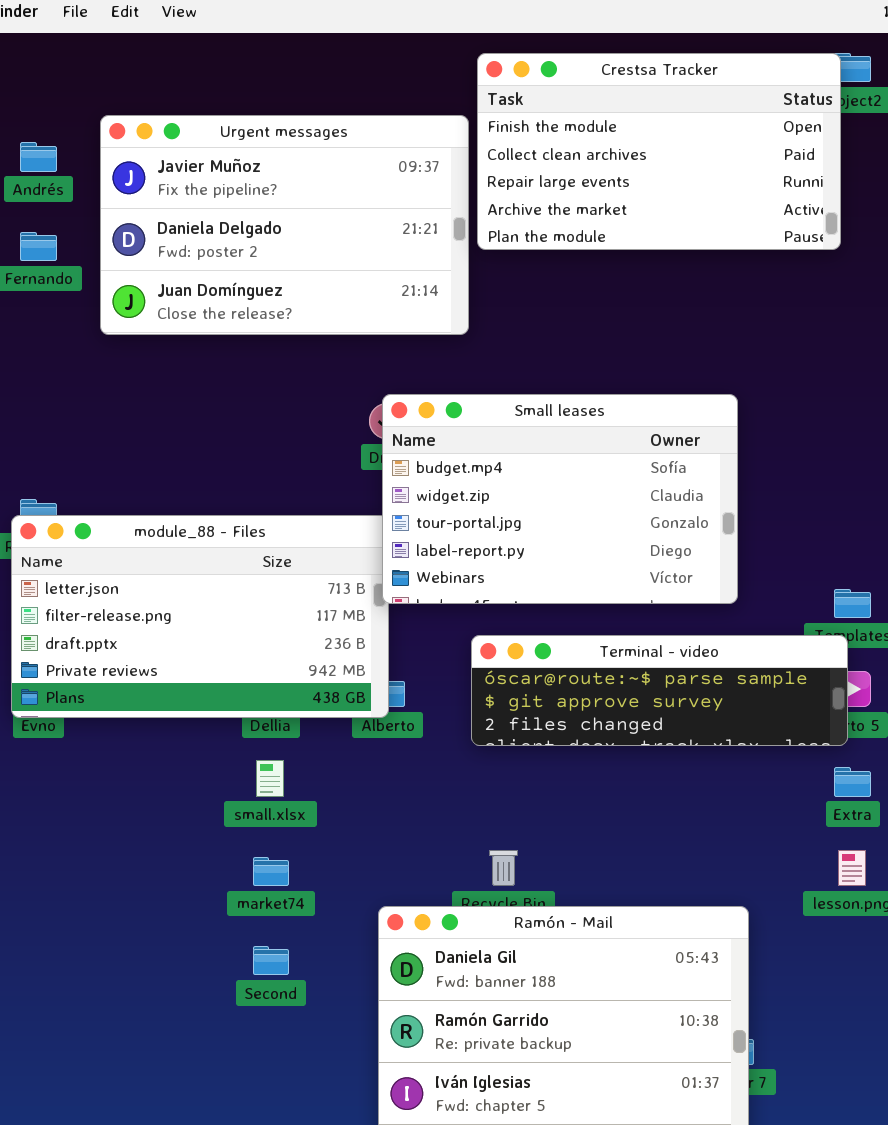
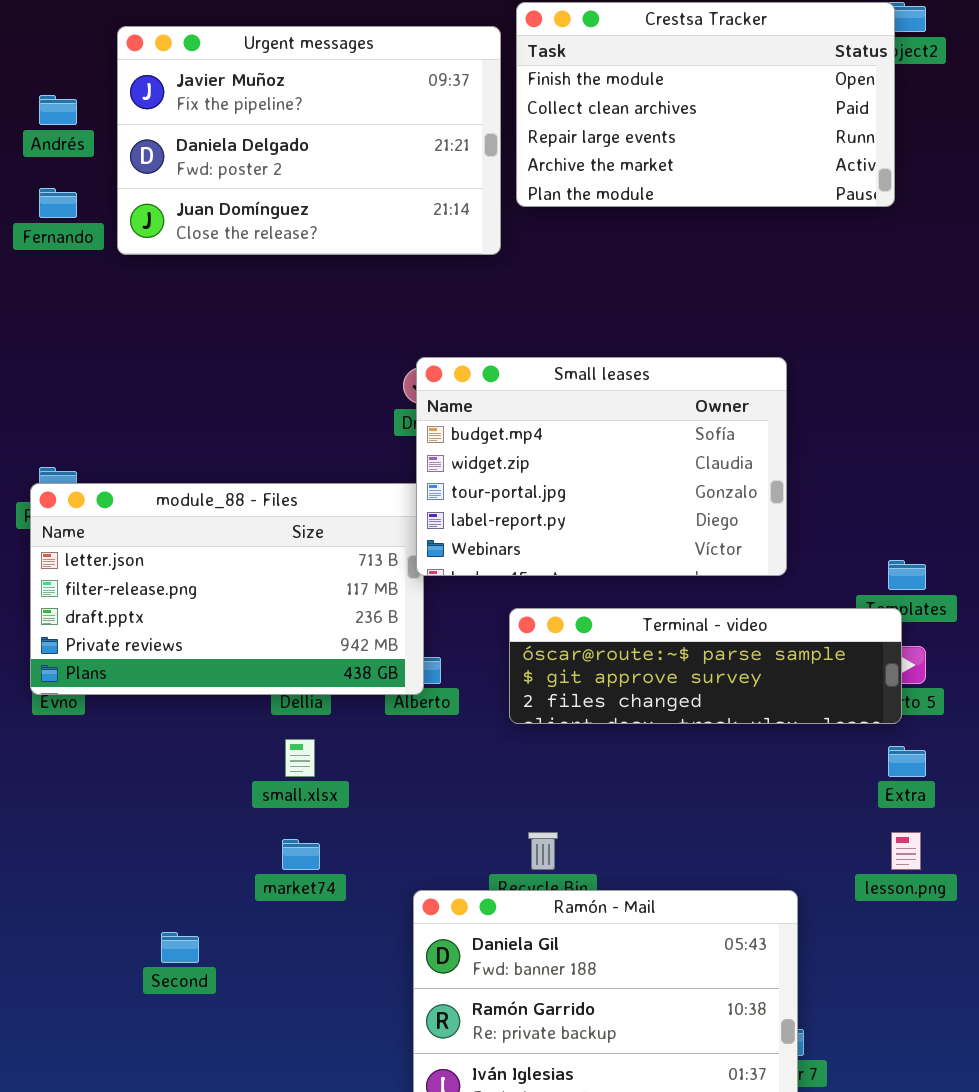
Urgent messages: [100,115,469,335] -> [117,26,501,255], moved
Second: [253,946,289,975] -> [161,932,199,963], moved

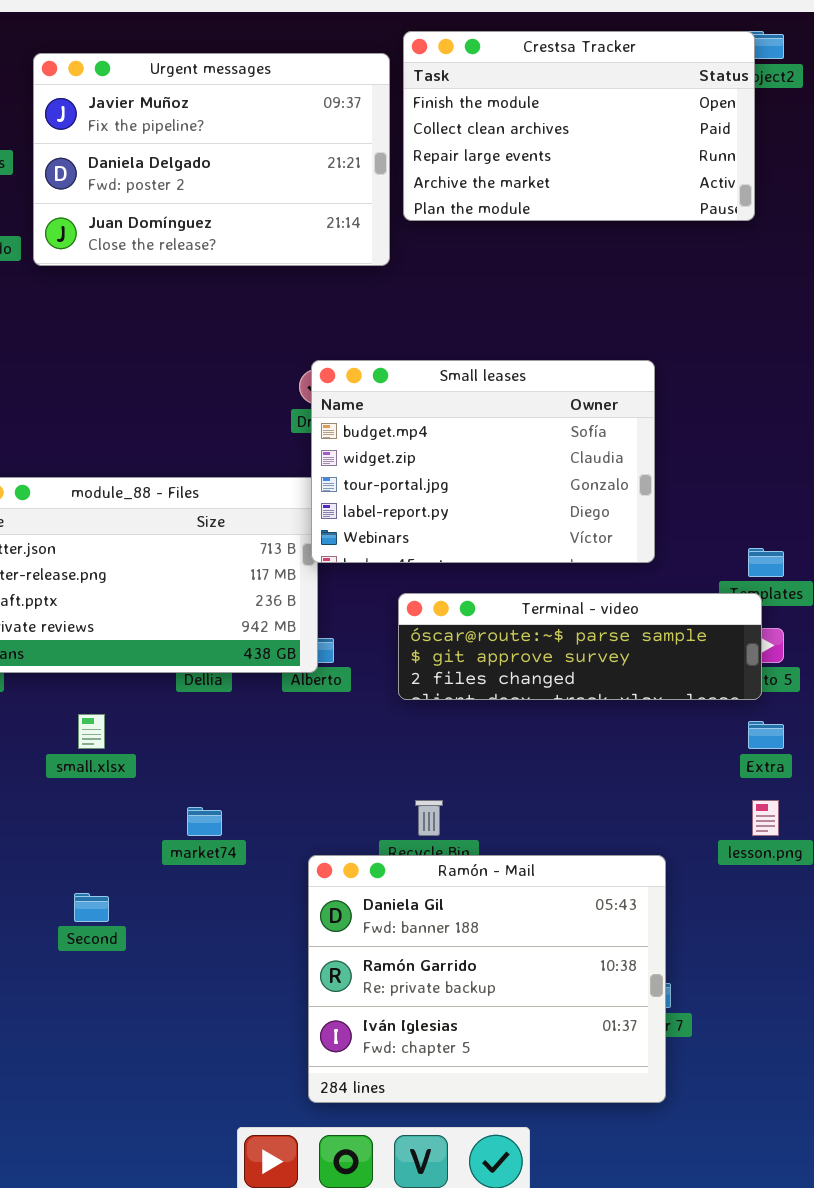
small.xlsx: [285,739,315,777] -> [78,714,105,749], moved

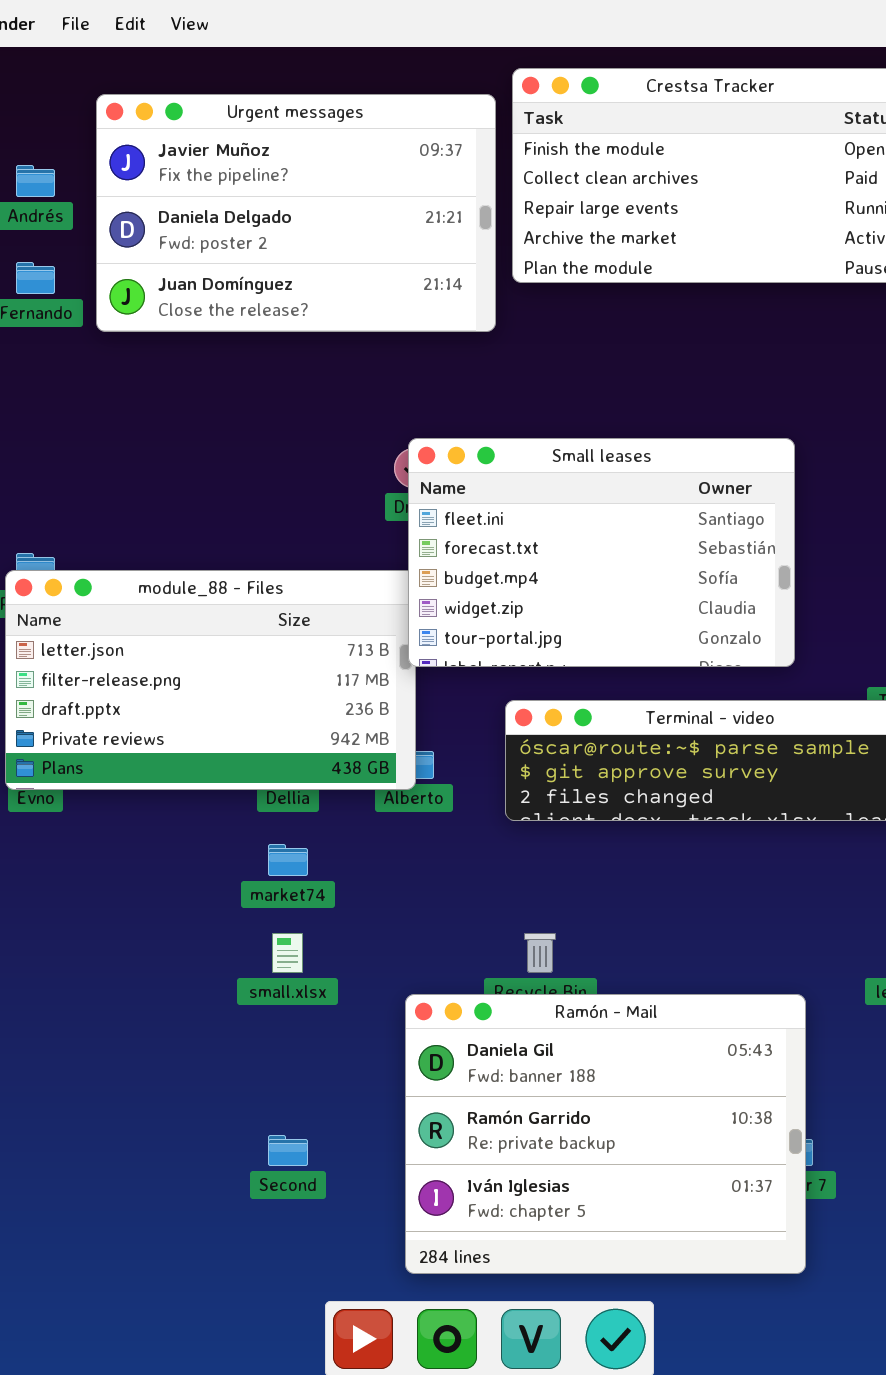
Small leases: [311,360,655,563] -> [408,438,795,667], scrolled up 2 rows
small.xlsx: [78,714,105,749] -> [272,933,303,973], moved
market74: [187,807,222,836] -> [268,844,308,876], moved
Second: [74,893,109,922] -> [268,1135,308,1166], moved

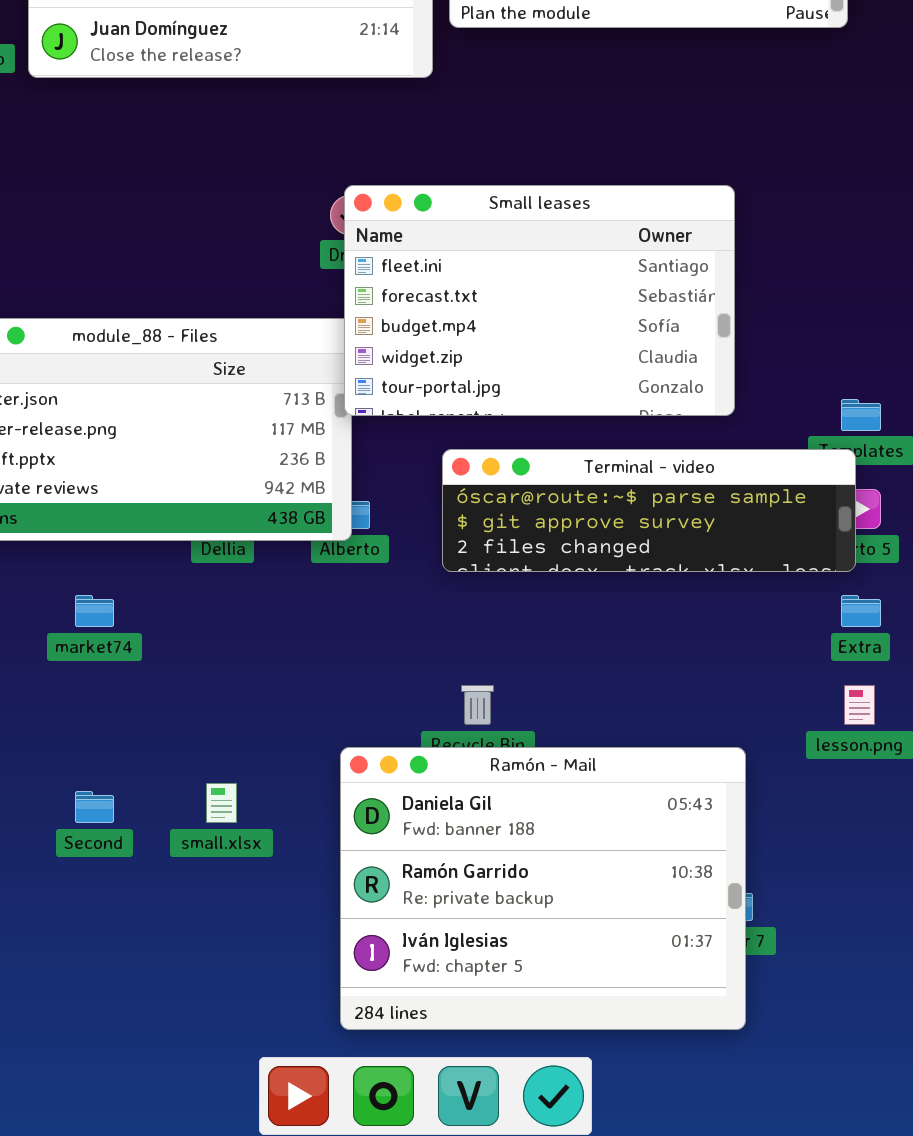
market74: [268,844,308,876] -> [75,595,114,627], moved
small.xlsx: [272,933,303,973] -> [206,783,237,823], moved
Second: [268,1135,308,1166] -> [75,791,114,823], moved

